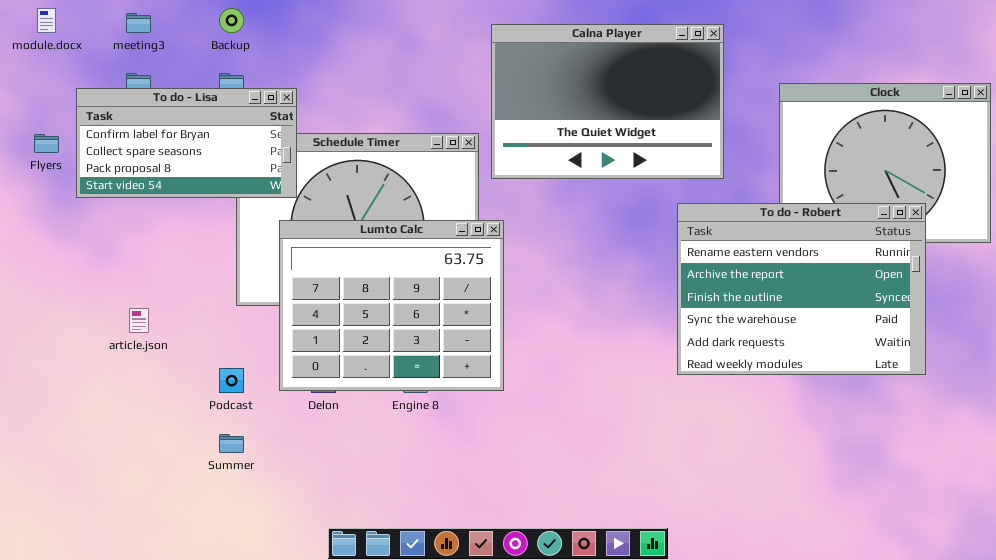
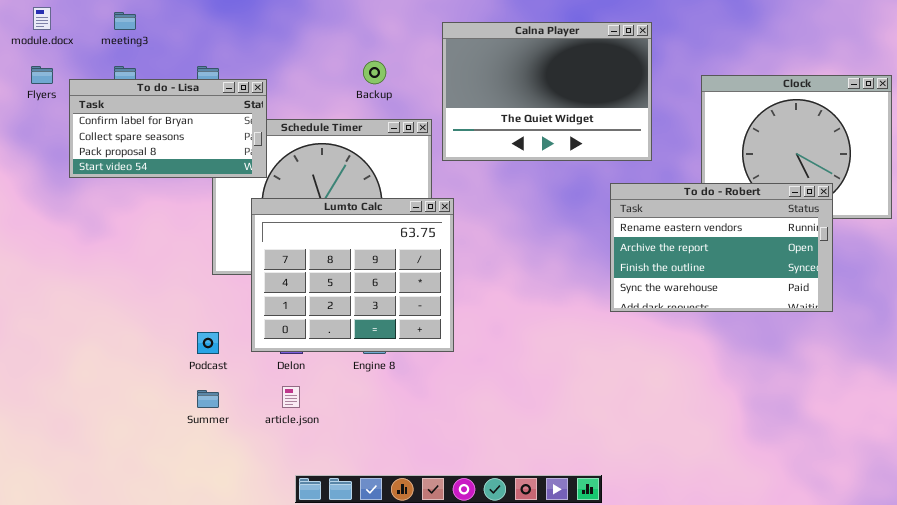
Backup: [219,8,244,33] -> [363,61,386,84], moved
Flyers: [34,134,59,153] -> [31,66,53,84], moved
To do - Robert: [677,203,926,375] -> [610,183,833,312], resized
article.json: [129,308,149,333] -> [282,386,300,408], moved

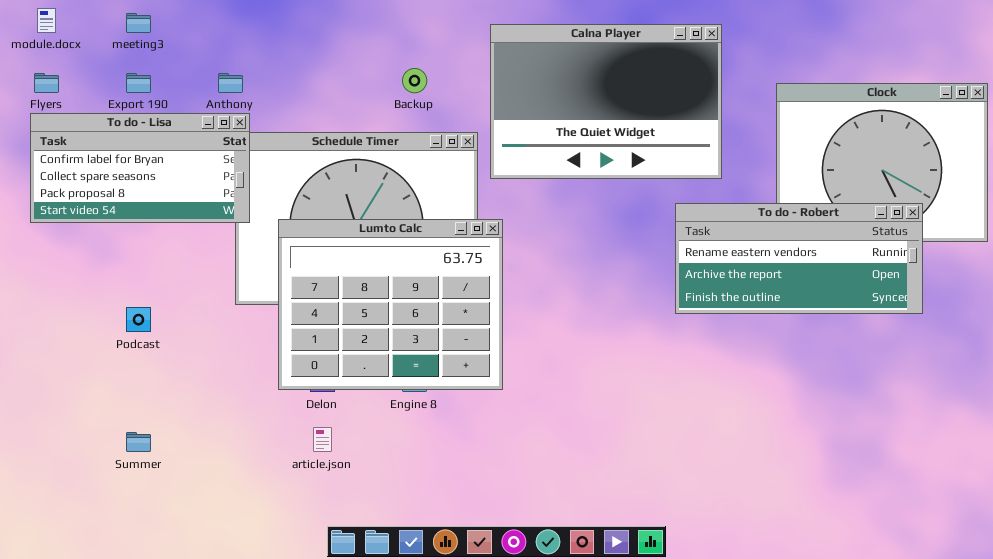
To do - Lisa: [69,79,267,178] -> [30,113,250,223], moved
To do - Robert: [610,183,833,312] -> [675,203,923,314], resized
Podcast: [197,332,219,354] -> [126,307,151,332], moved
Summer: [197,390,219,408] -> [126,432,151,452], moved

